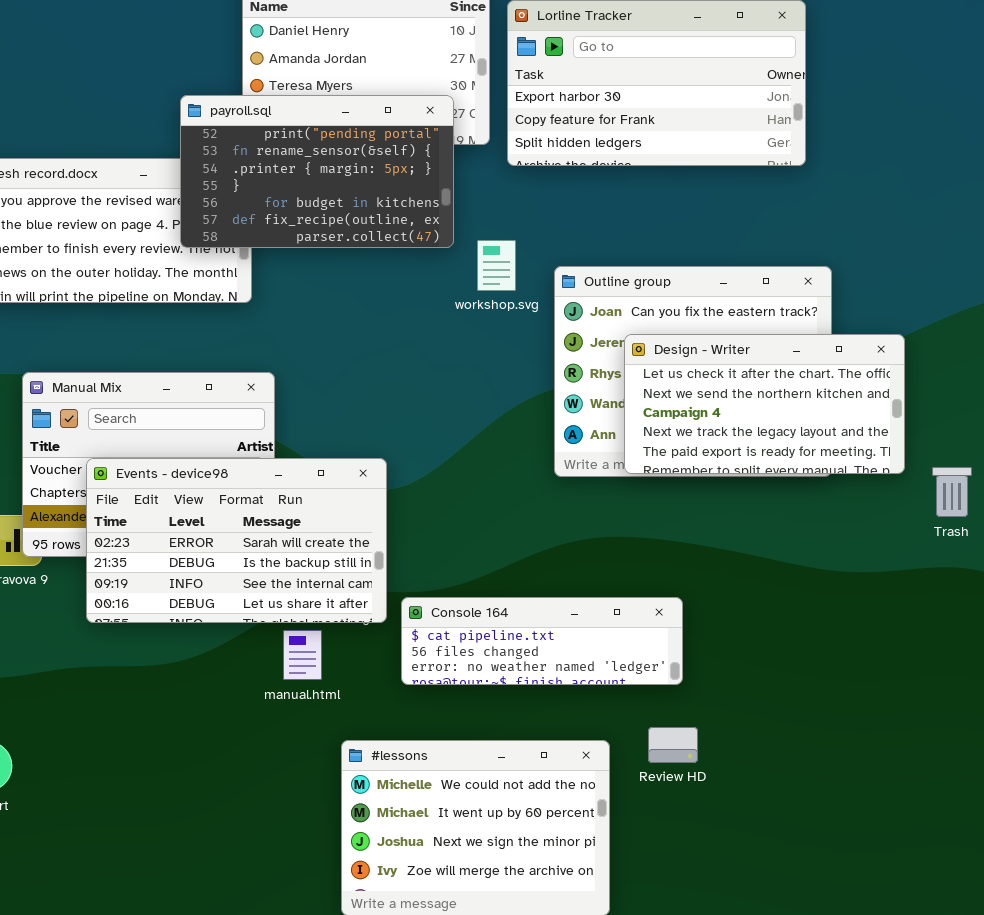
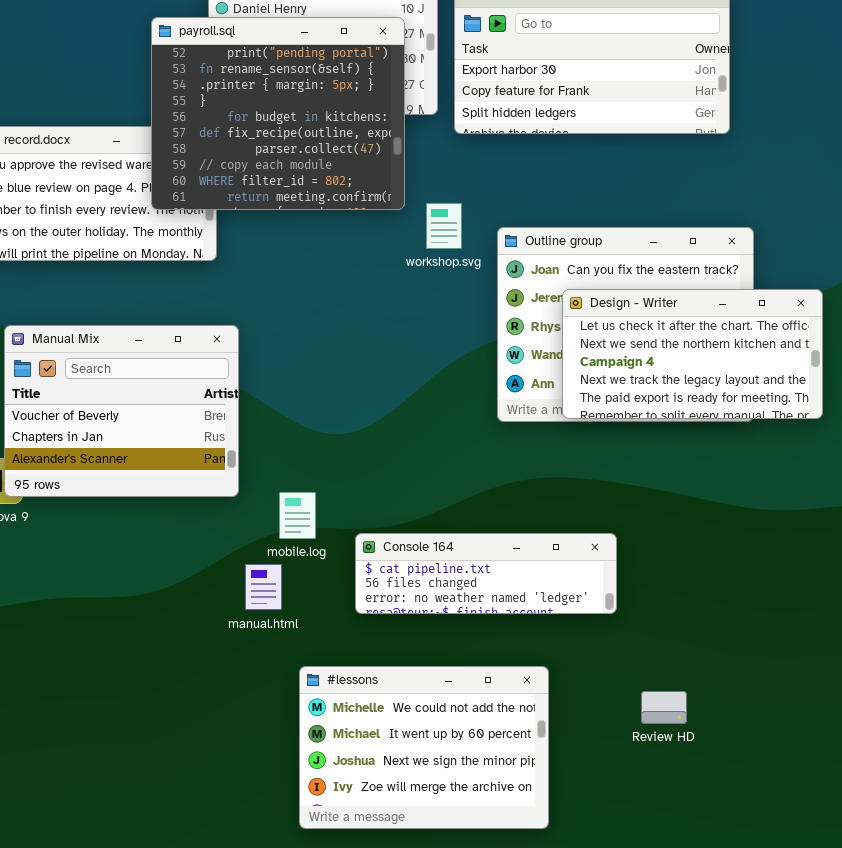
payroll.sql: [180,95,454,248] -> [151,17,405,210], resized
Events - device98: [86,458,387,623] -> none, closed
Review HD: [648,727,698,763] -> [641,691,687,724], moved

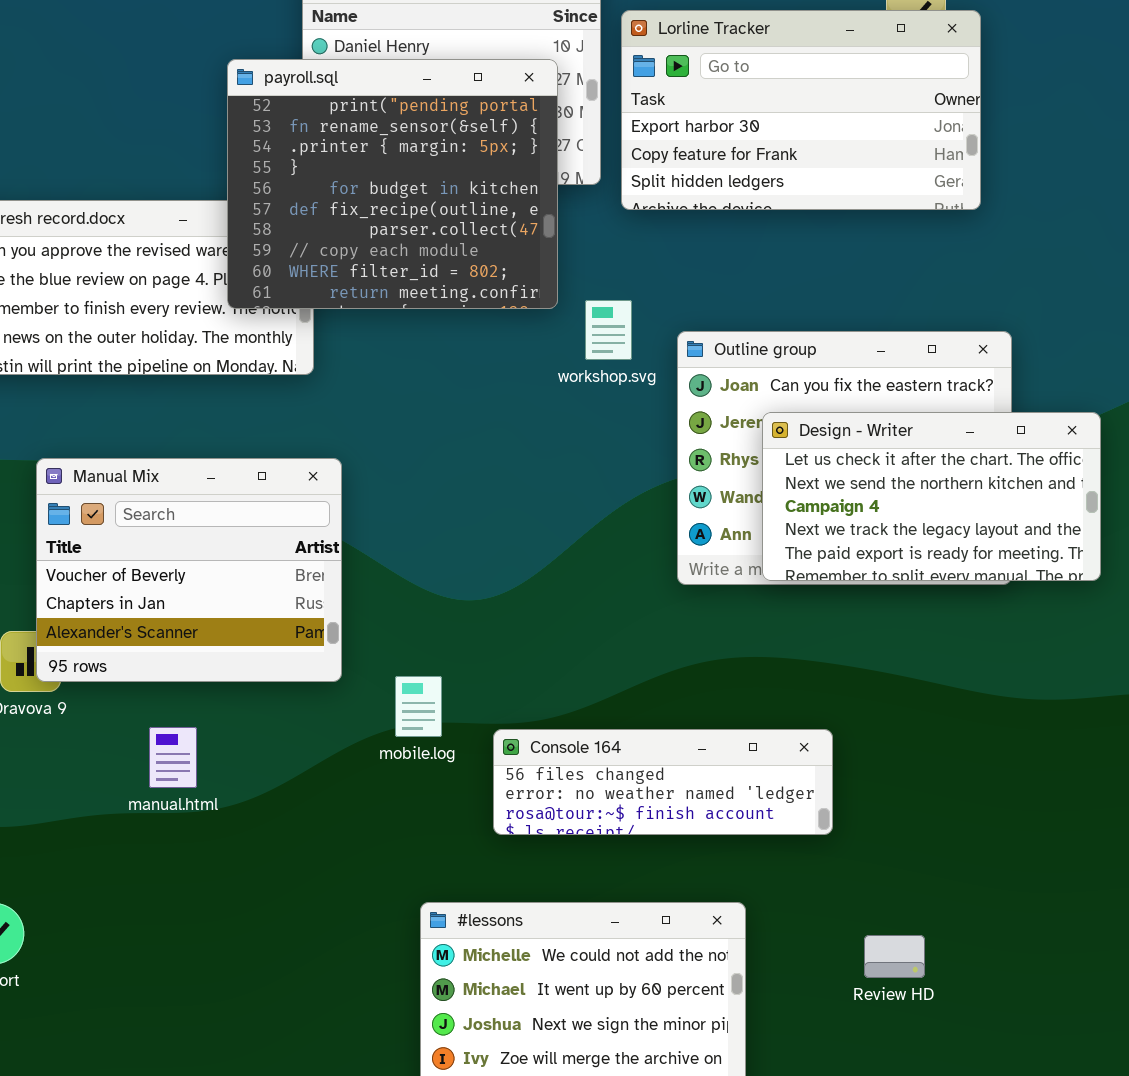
Console 164: [355,533,617,614] -> [493,729,833,835], scrolled down 1 row
manual.html: [245,564,282,610] -> [149,727,197,788], moved

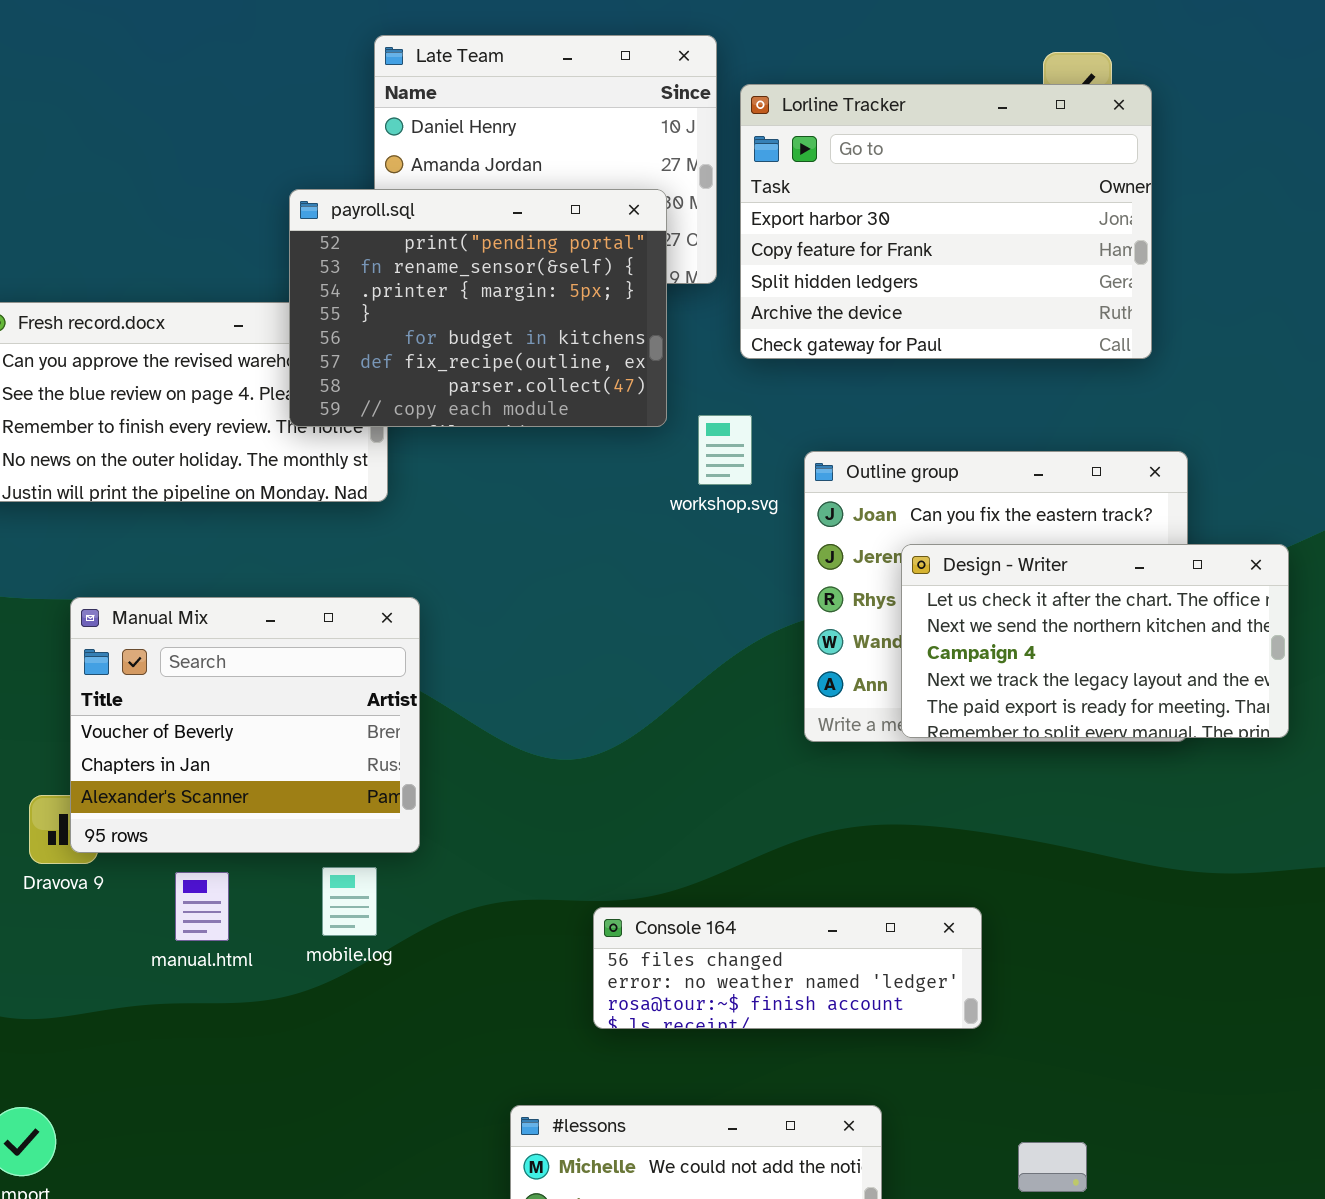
Lorline Tracker: [621,10,981,210] -> [740,84,1152,359], resized
payroll.sql: [227,59,558,309] -> [289,189,667,427], resized
mobile.log: [395,676,442,737] -> [322,867,377,936], moved
manual.html: [149,727,197,788] -> [175,872,229,941], moved

